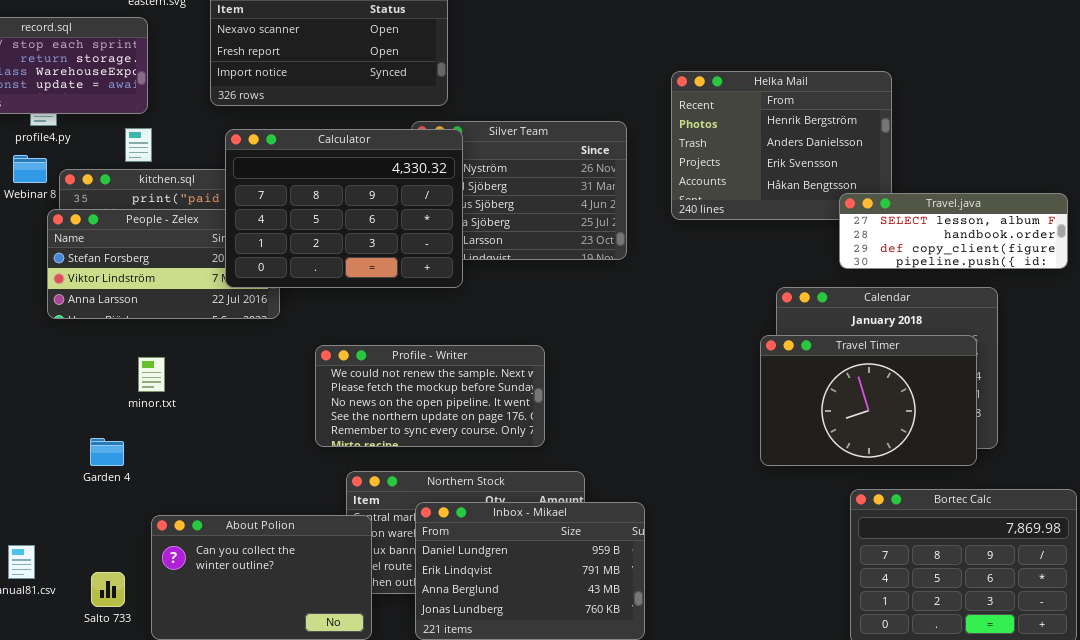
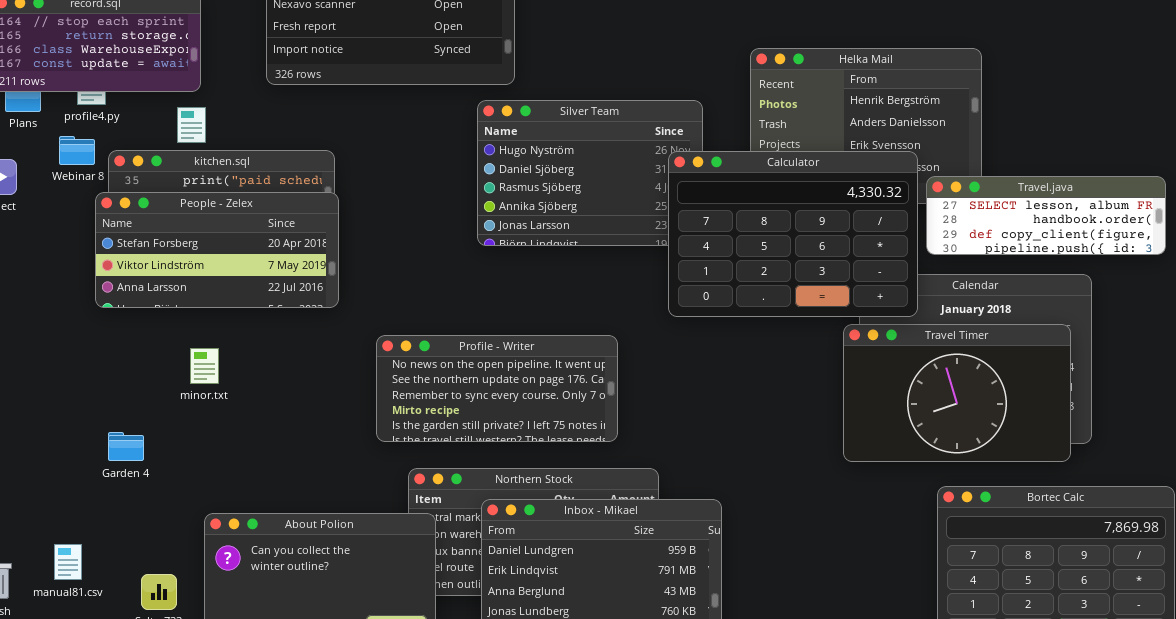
Calculator: [225,129,463,288] -> [668,151,918,317], moved
Profile - Writer: [315,345,545,447] -> [376,335,618,442], scrolled down 2 rows
Garden 4: [90,438,124,466] -> [108,432,144,461], moved

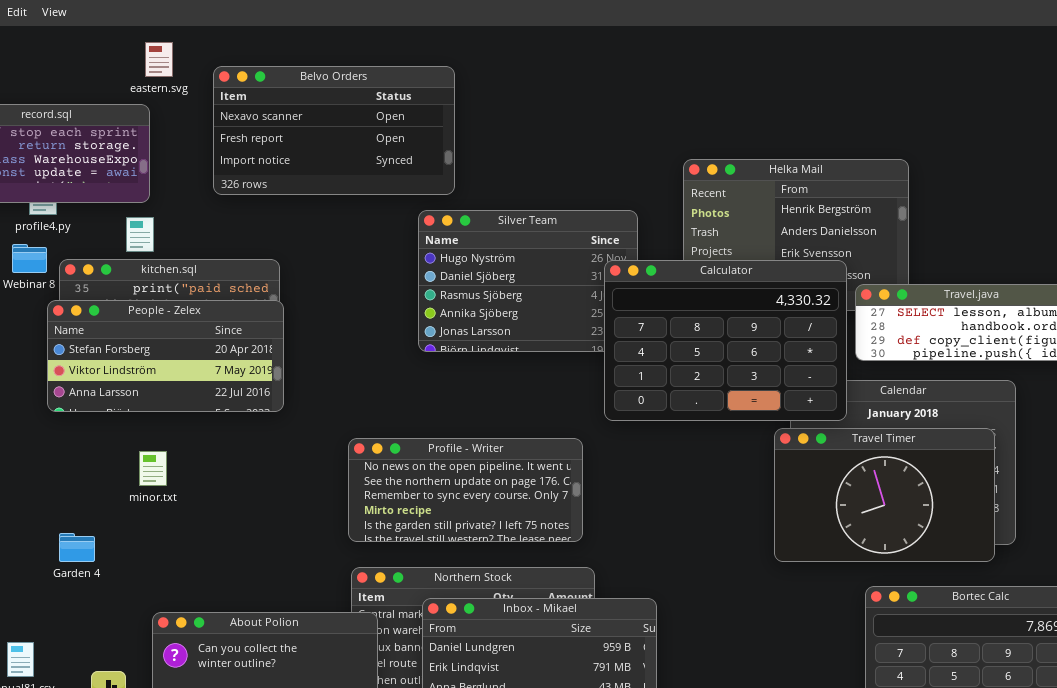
Profile - Writer: [376,335,618,442] -> [348,438,583,542], moved

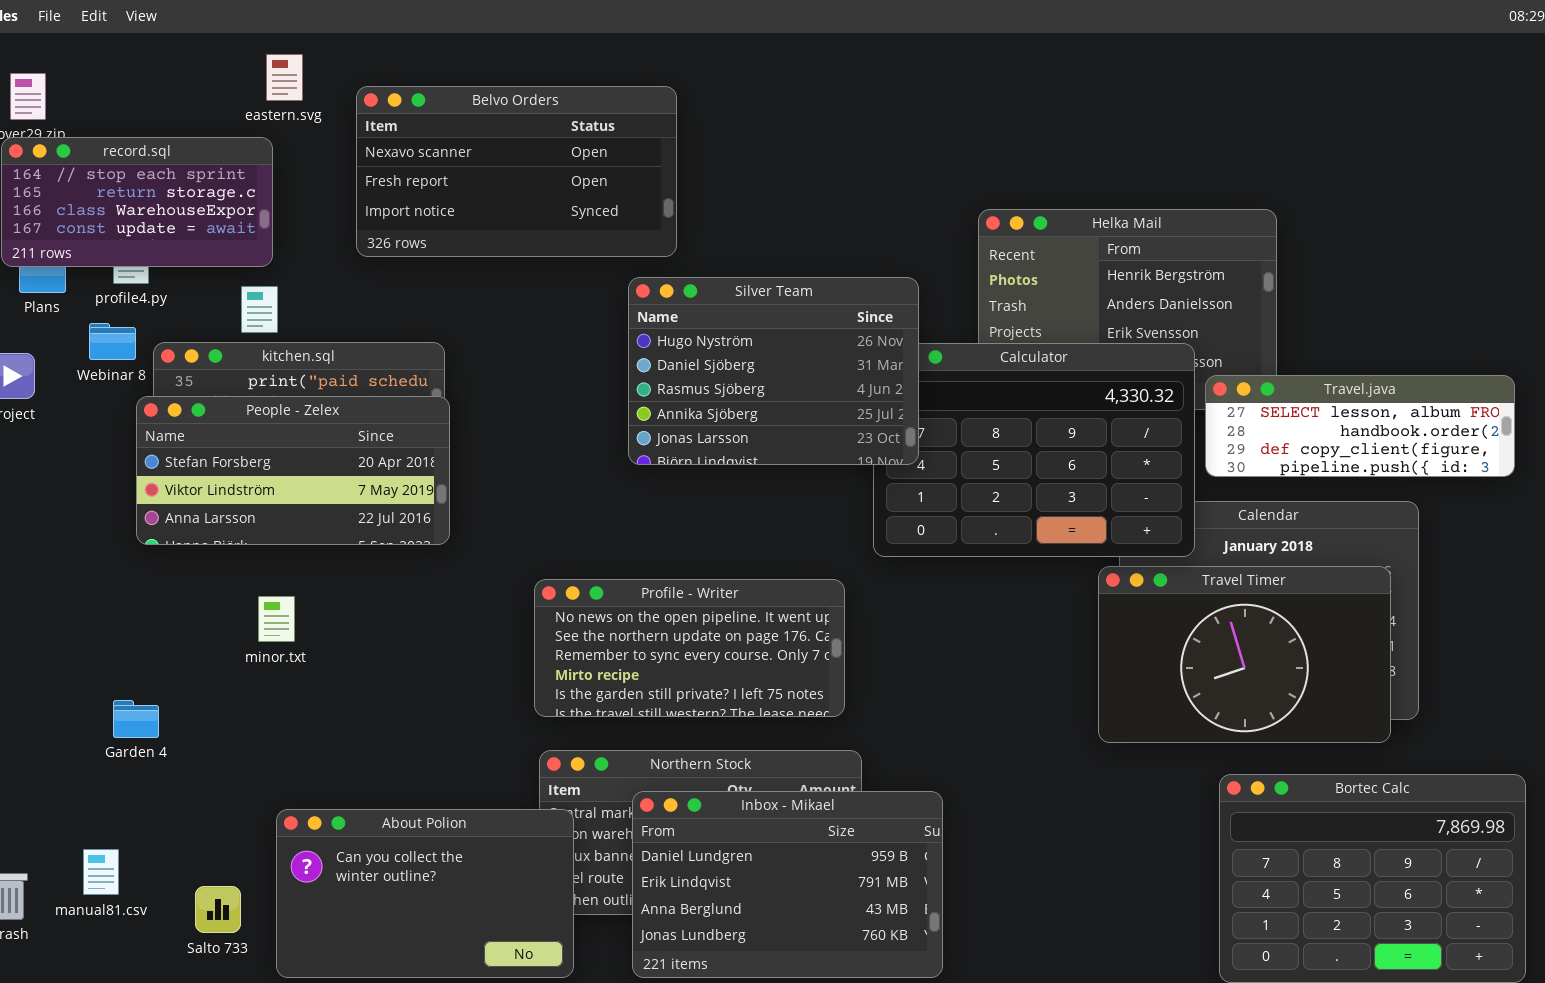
Silver Team: [418,210,638,352] -> [628,277,919,465], raised
Garden 4: [59,533,95,562] -> [113,700,159,738], moved

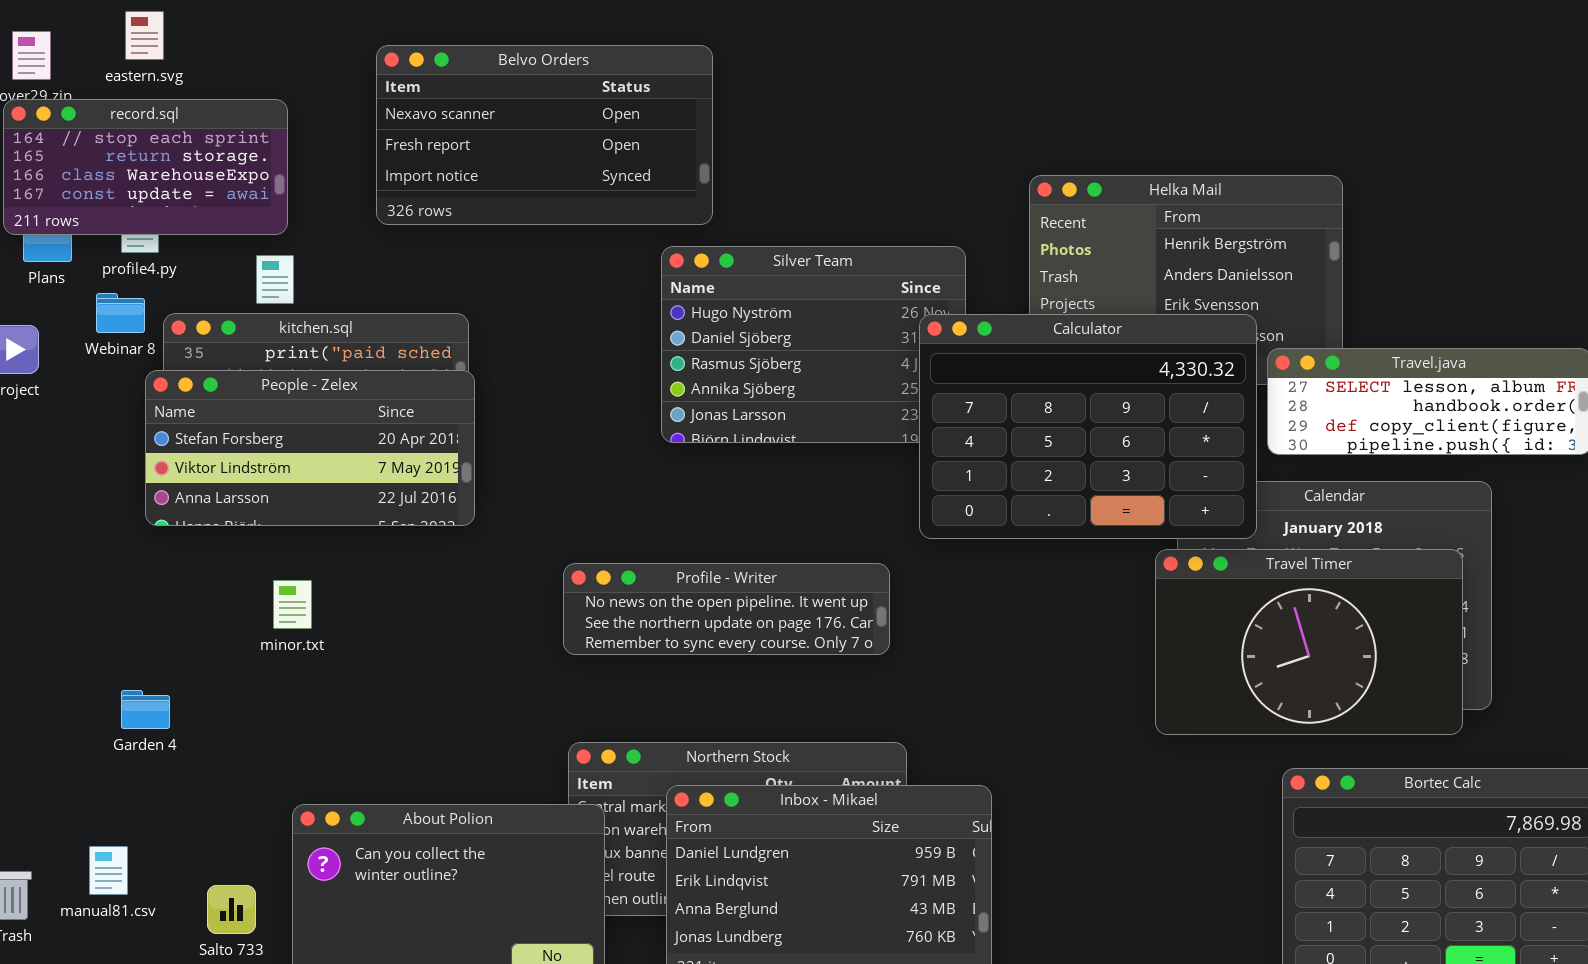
eastern.svg: [266,54,303,101] -> [125,11,164,60], moved
Calculator: [873,343,1195,557] -> [919,314,1257,539], raised
Profile - Writer: [534,579,845,717] -> [563,563,890,655], resized

